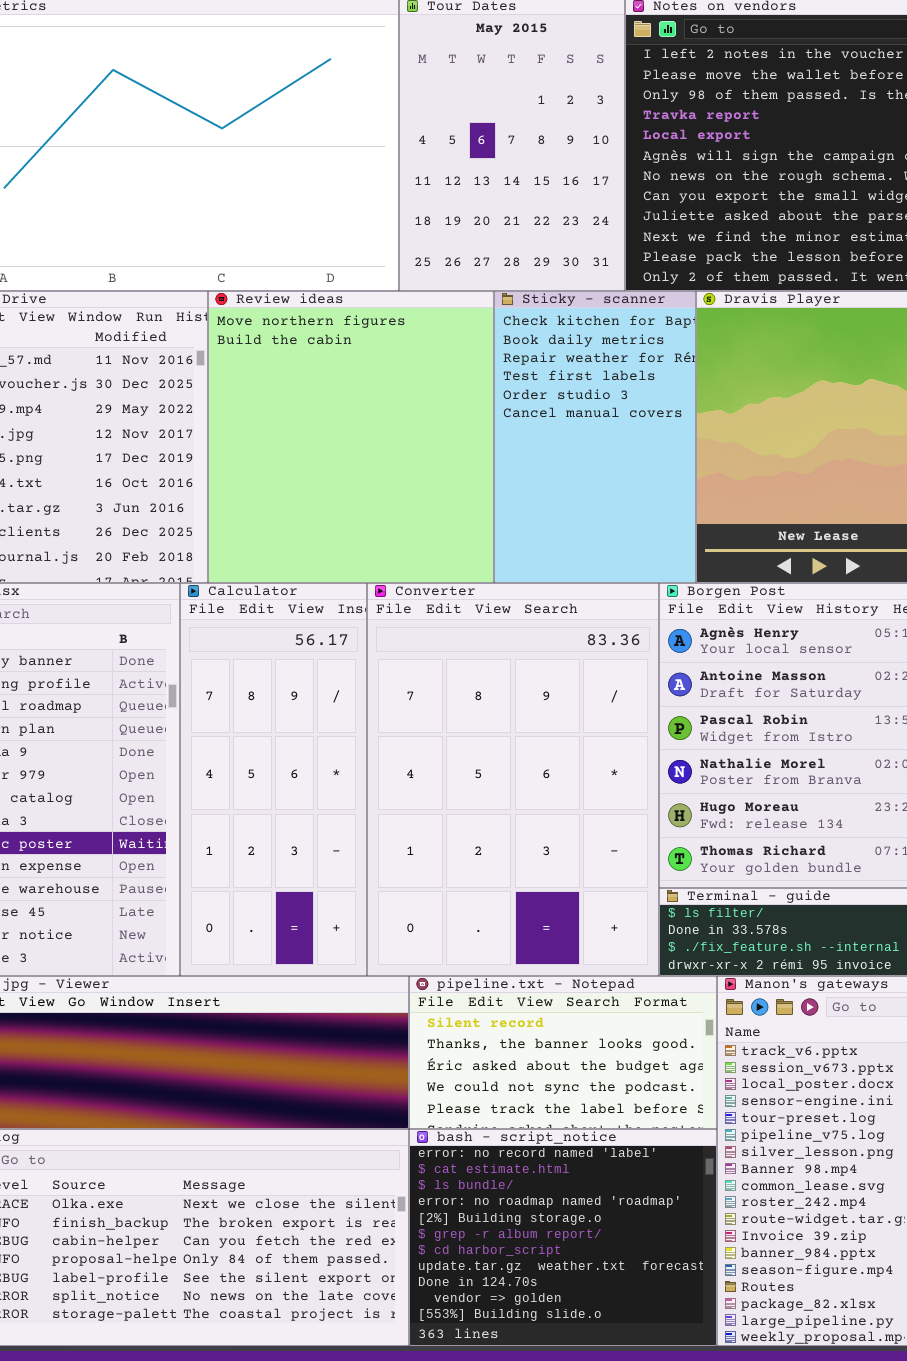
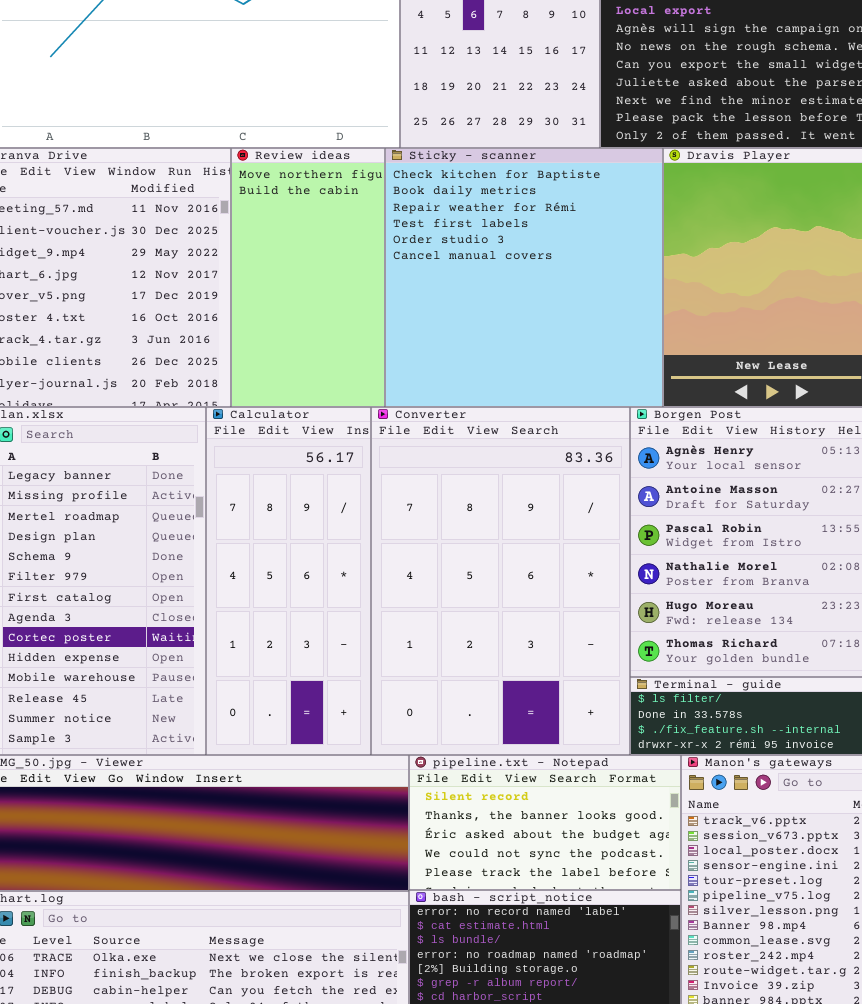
Review ideas: [208,291,494,583] -> [231,148,385,407], resized
Sticky - scanner: [494,291,696,583] -> [385,148,663,407], resized

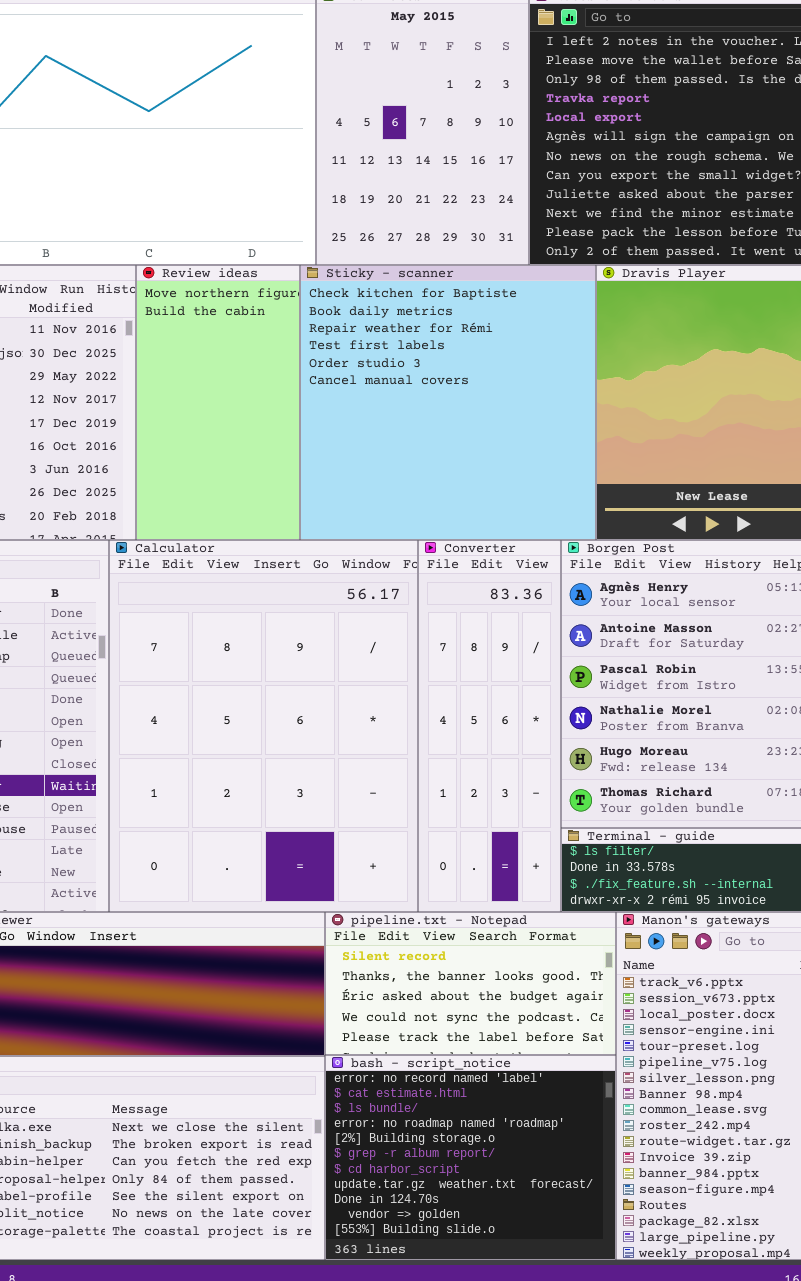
Calculator: [206,407,371,755] -> [109,540,418,912], resized
Converter: [371,407,630,755] -> [418,540,561,912], resized

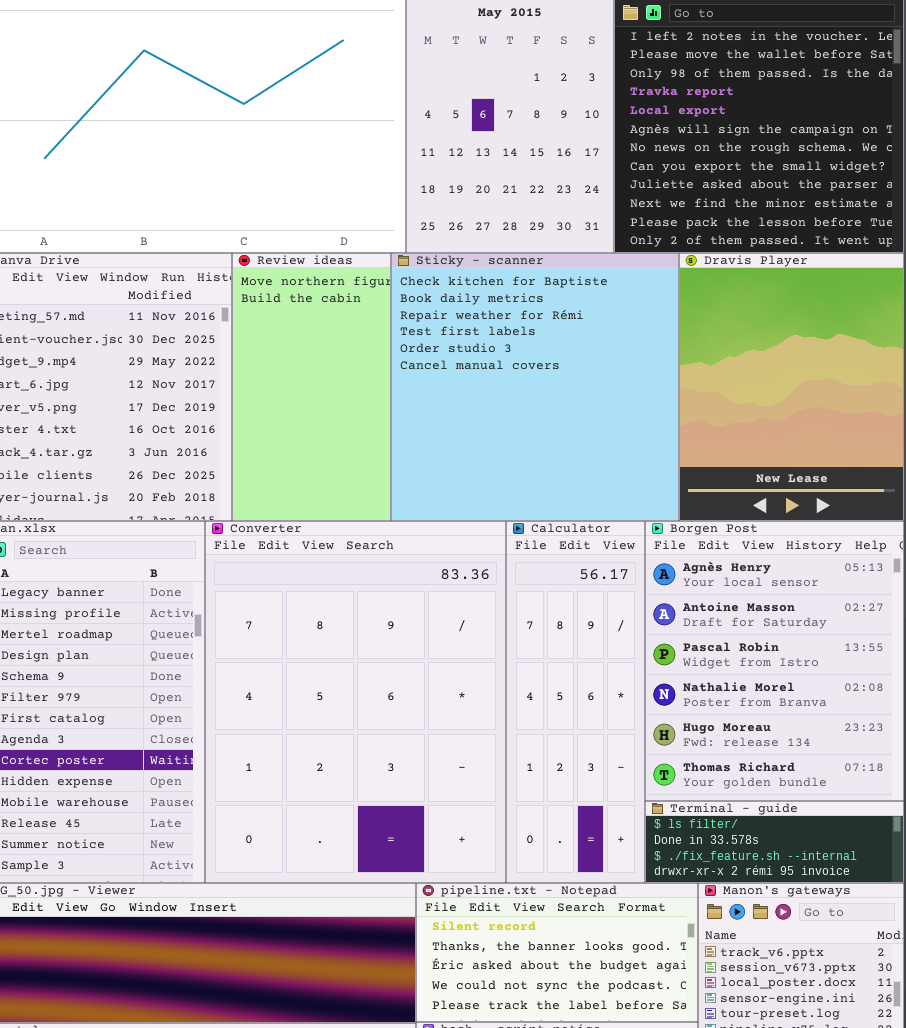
Calculator: [109,540,418,912] -> [506,521,645,883], moved, resized
Converter: [418,540,561,912] -> [205,521,506,883], moved, resized

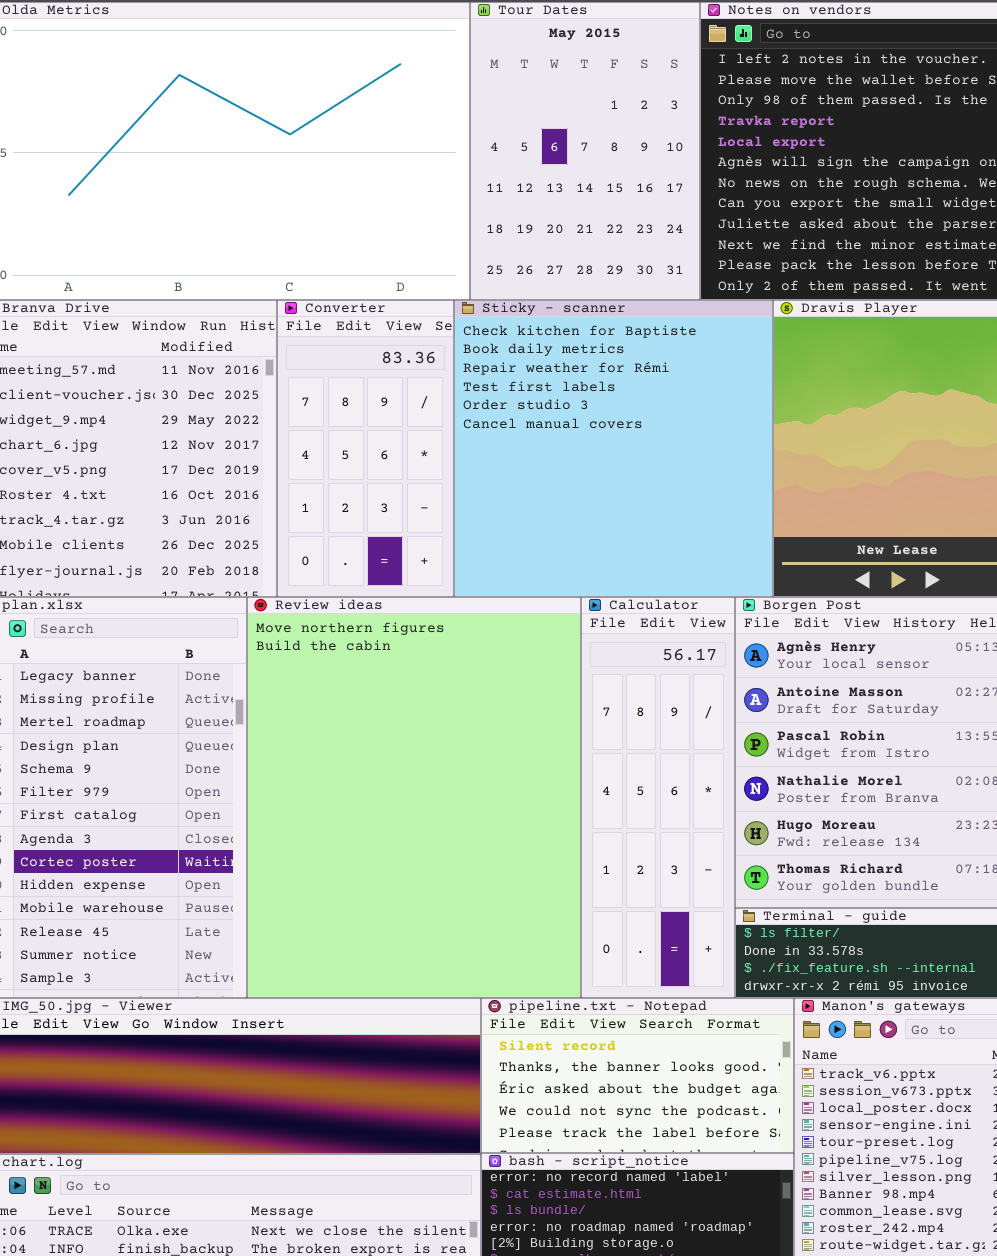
Review ideas: [232,253,391,521] -> [247,597,581,998], moved, resized
Converter: [205,521,506,883] -> [277,300,454,597], moved, resized

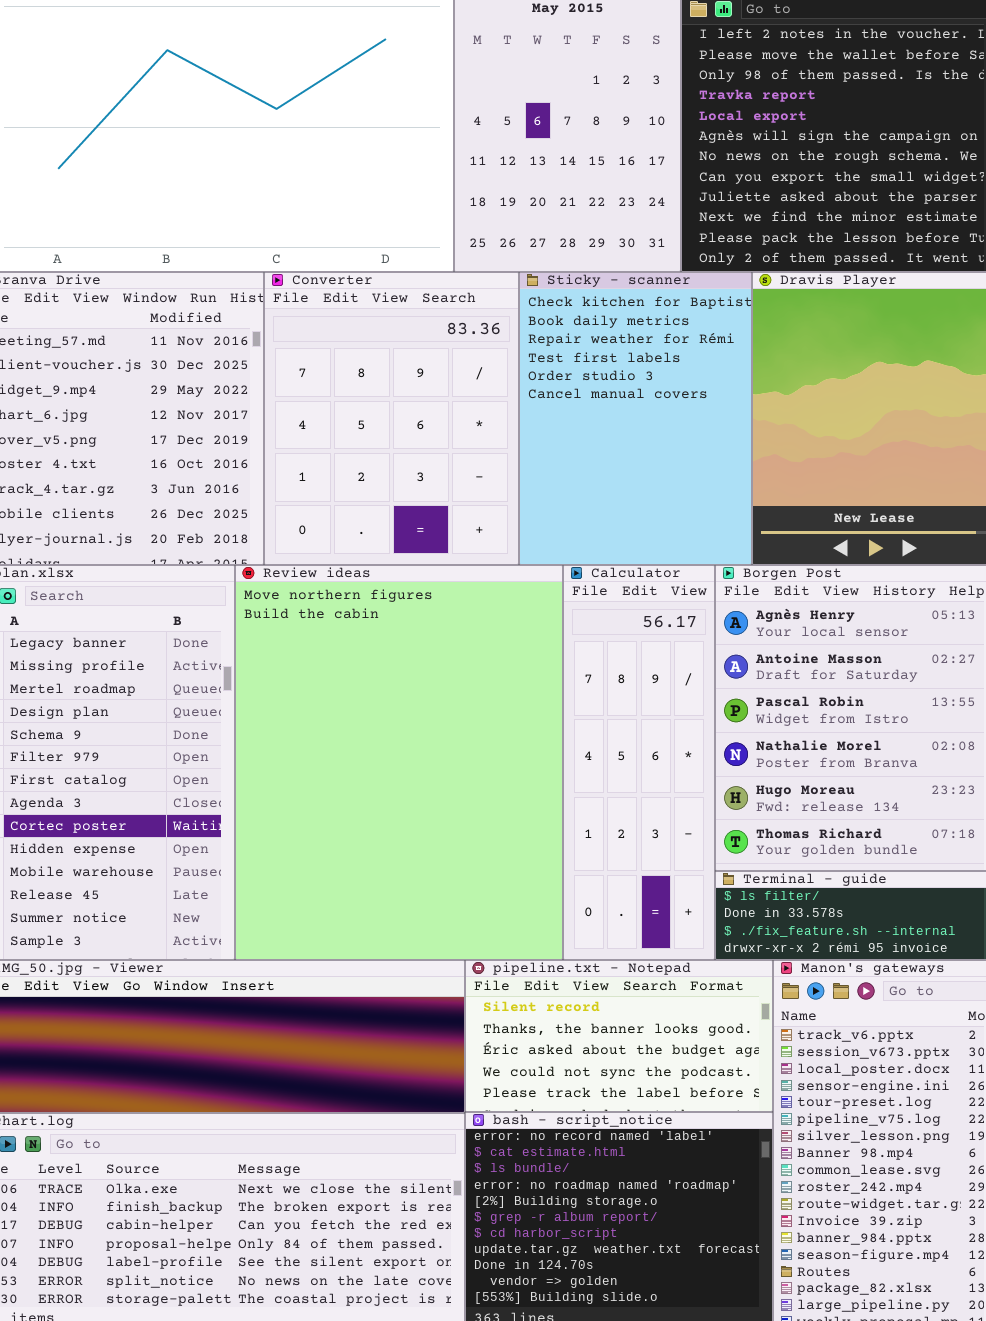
Converter: [277,300,454,597] -> [264,272,519,565], resized
Sticky - scanner: [454,300,773,597] -> [519,272,752,565], resized

